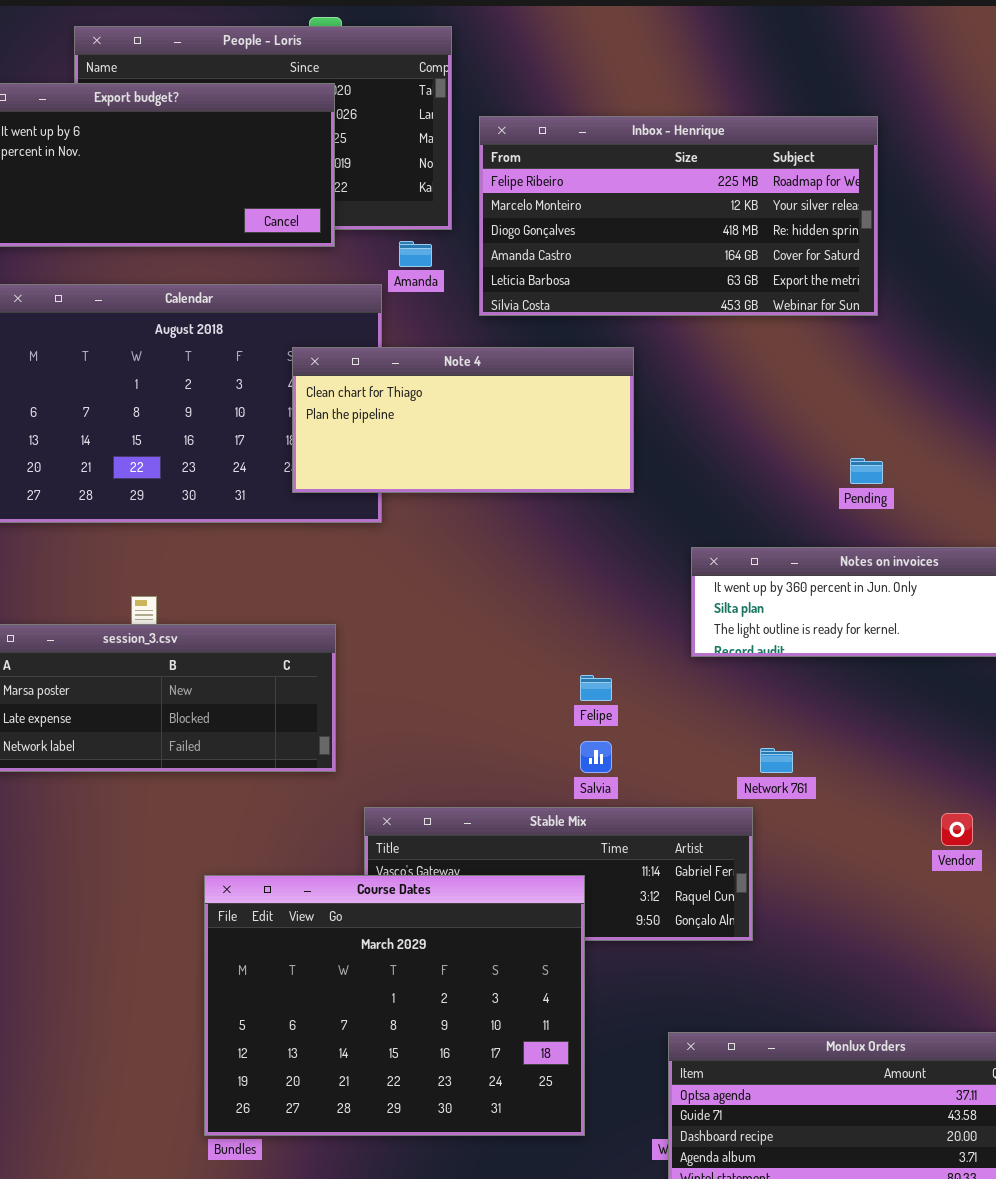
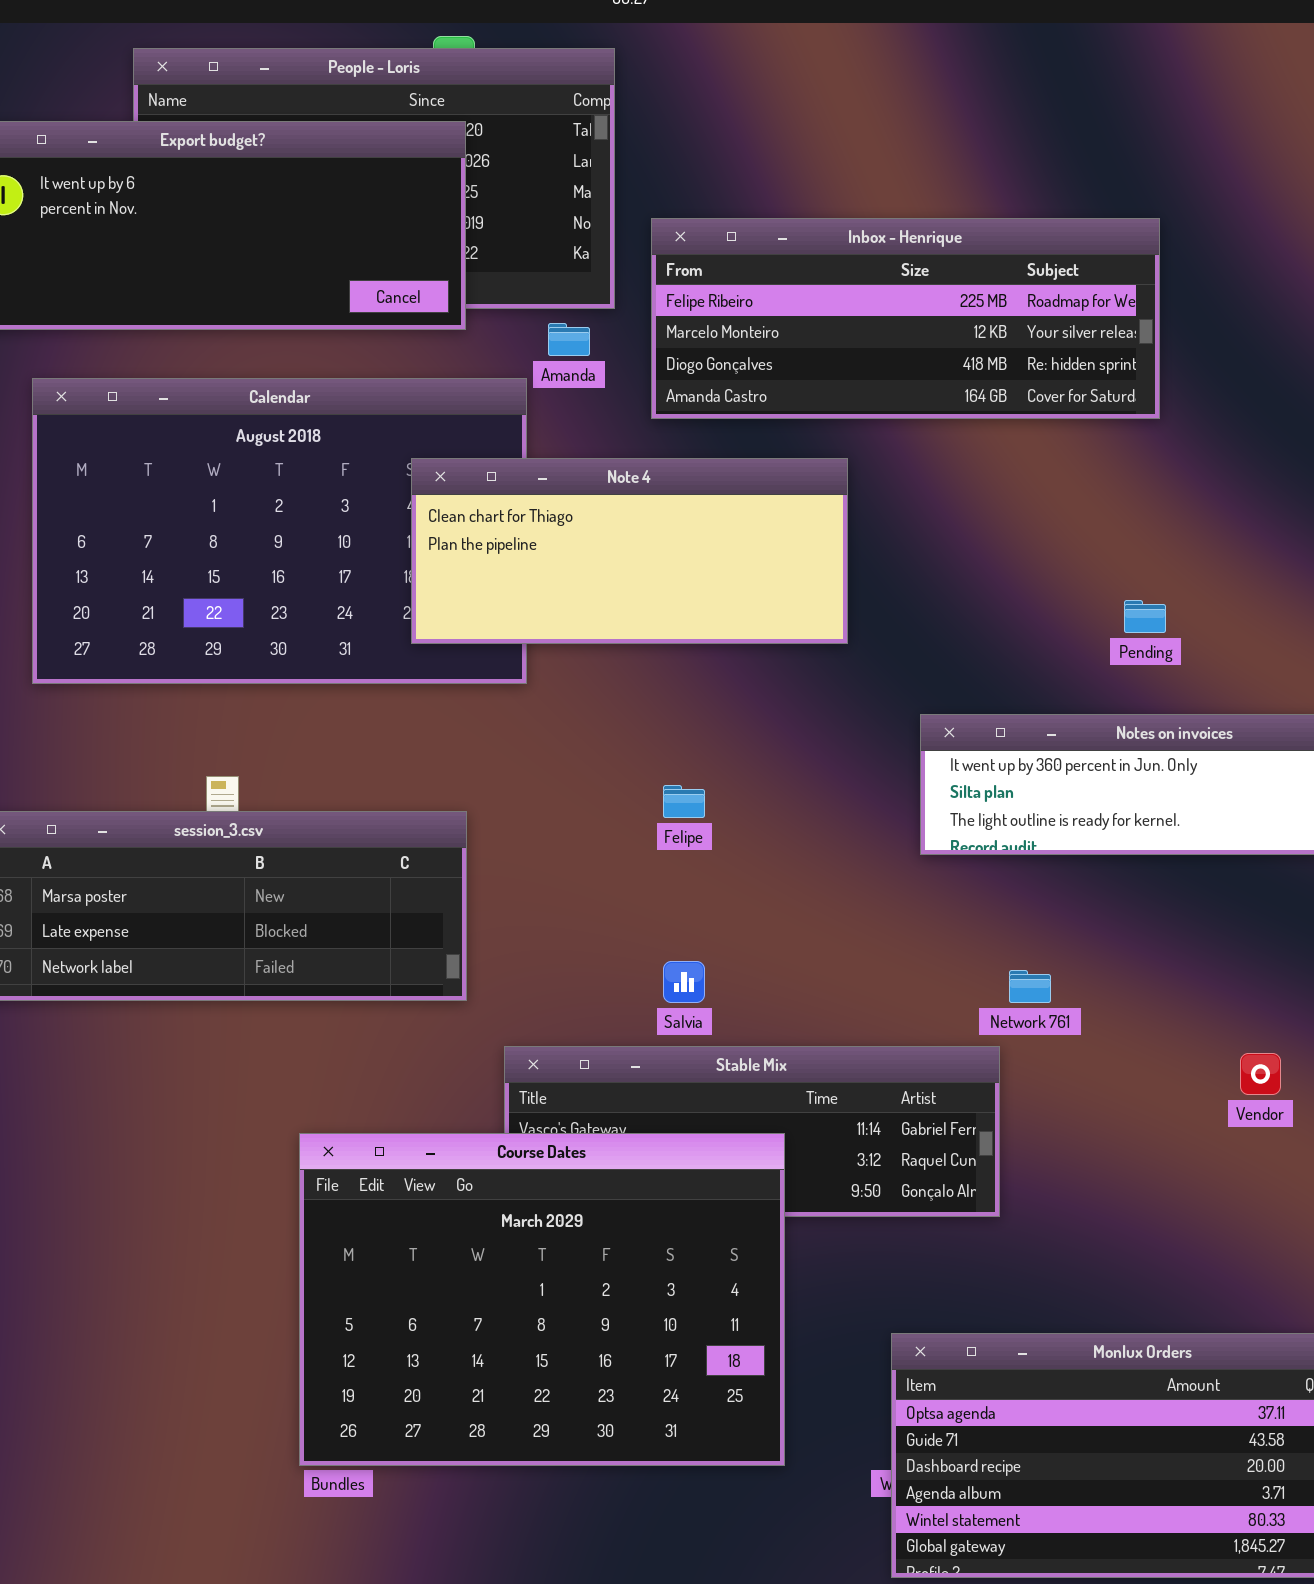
Inbox - Henrique: [479,116,878,316] -> [651,218,1160,419], resized
Felipe: [580,675,612,701] -> [663,785,705,818], moved
Salvia: [580,741,612,773] -> [663,961,705,1003], moved

